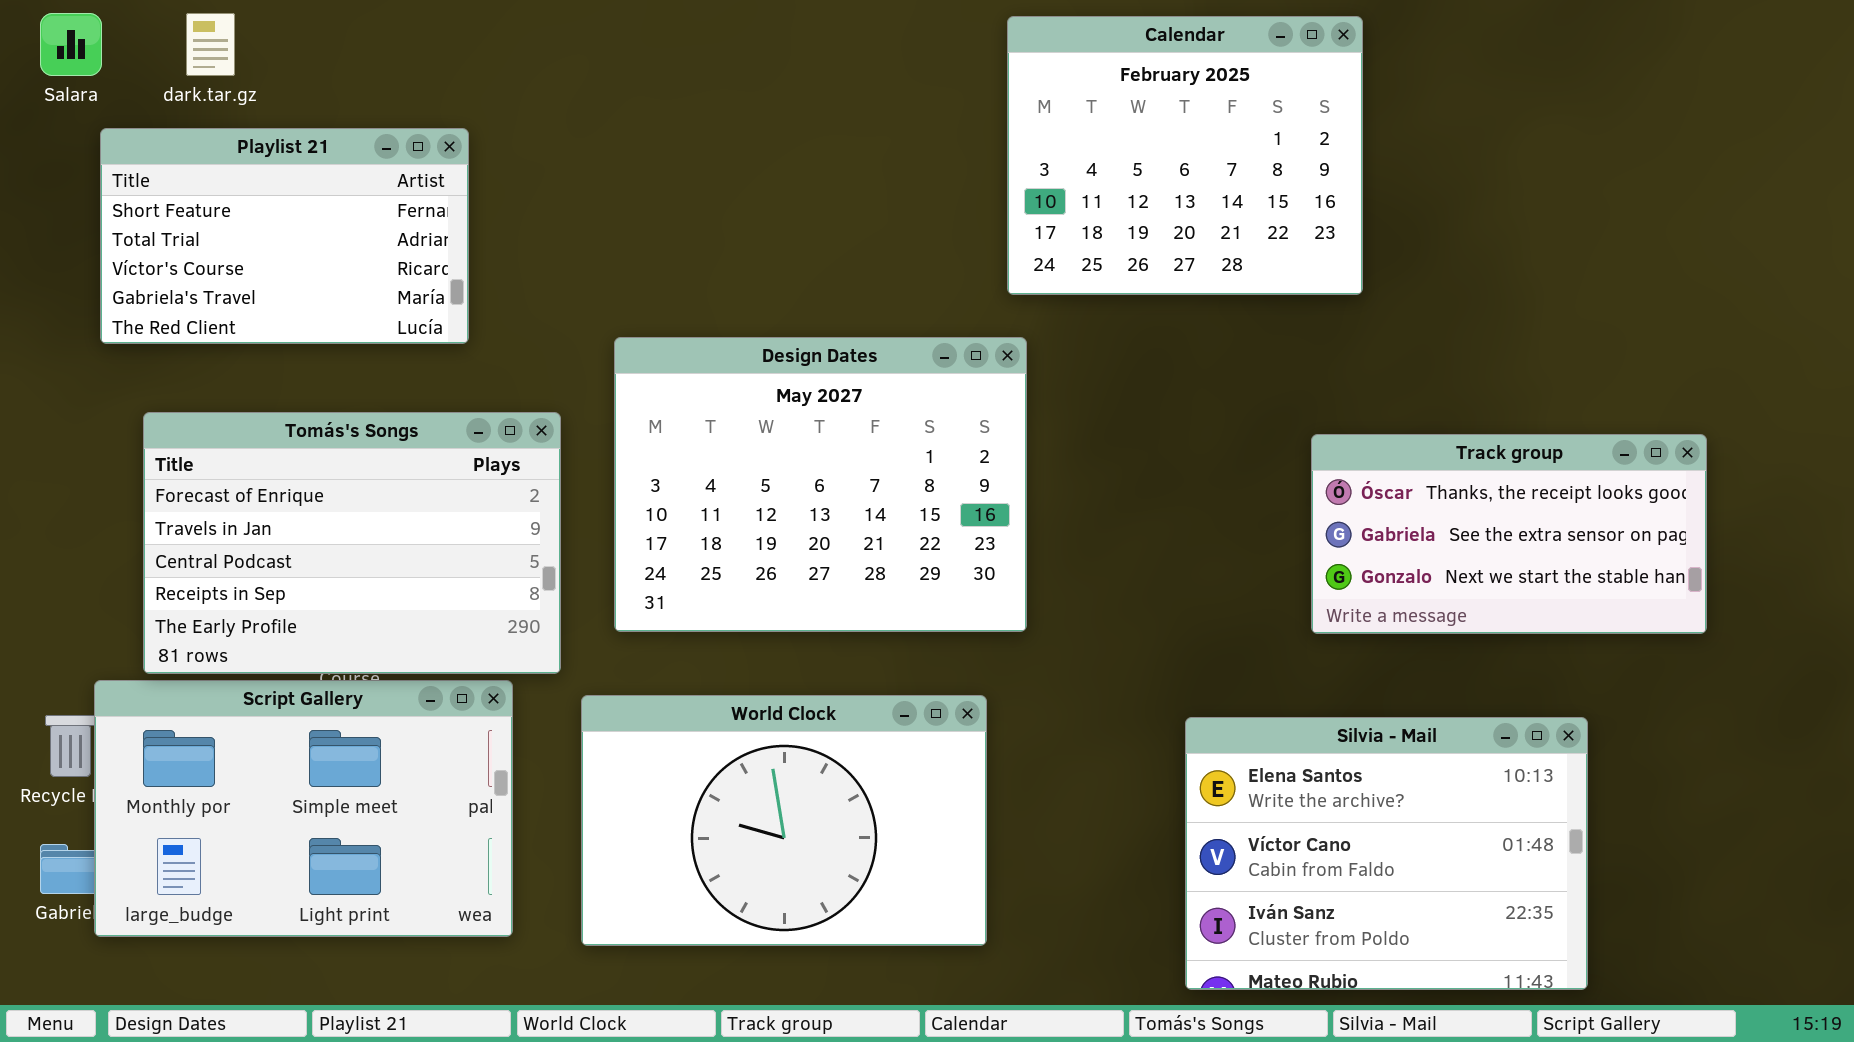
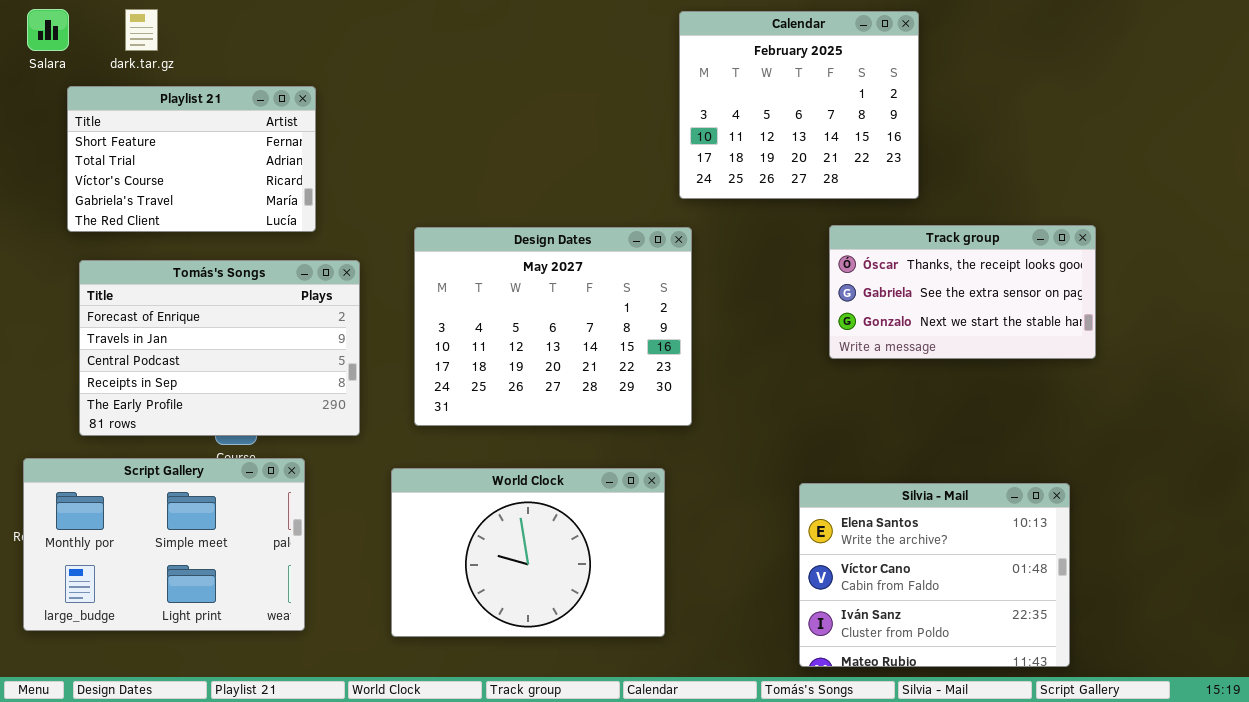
Tomás's Songs: [143,412,561,674] -> [79,260,360,436], moved
Track group: [1311,434,1707,634] -> [829,225,1096,359], moved
Script Gallery: [94,680,513,937] -> [23,458,305,631], moved

